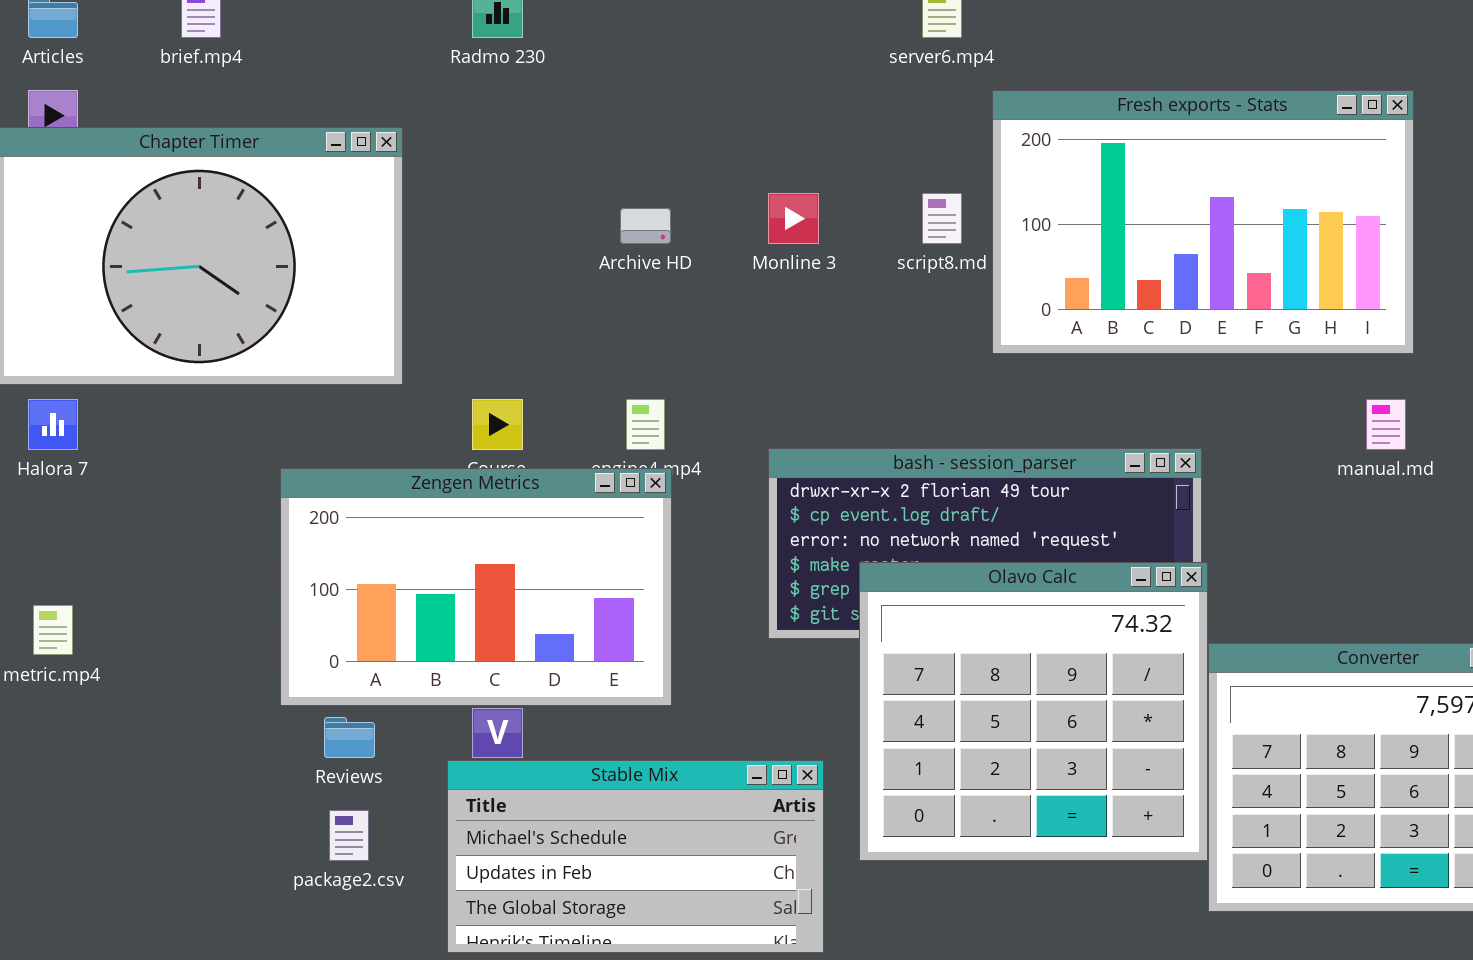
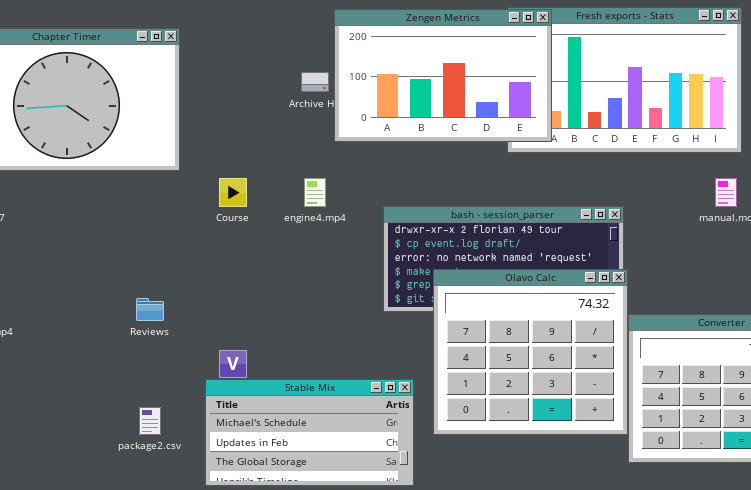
Zengen Metrics: [280,468,672,706] -> [334,9,552,142], moved
Reviews: [324,717,375,758] -> [136,298,164,321], moved

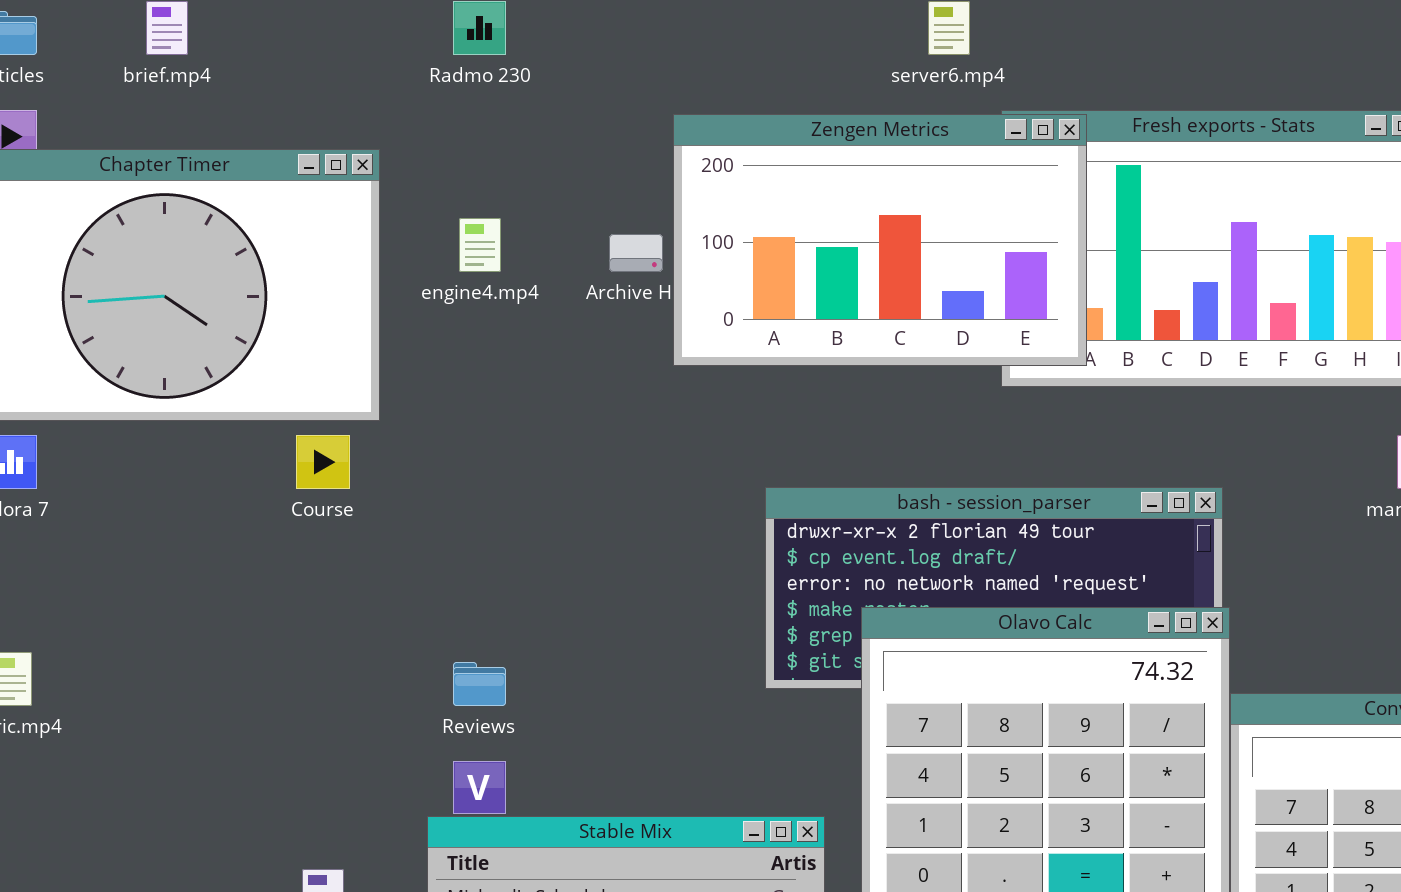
Course: [219,178,247,207] -> [296,435,350,489], moved
engine4.mp4: [304,178,326,207] -> [459,218,501,272], moved
Reviews: [136,298,164,321] -> [453,662,506,706], moved

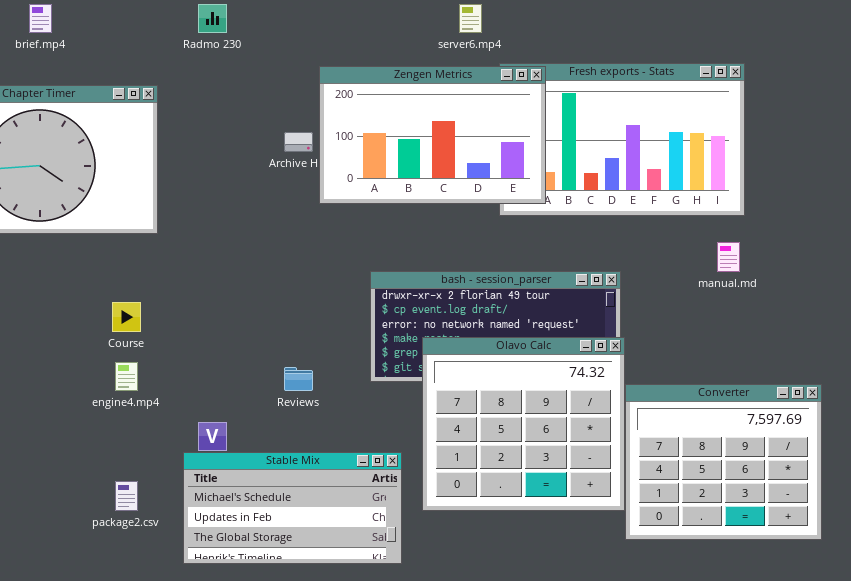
engine4.mp4: [459,218,501,272] -> [115,362,138,391], moved
Course: [296,435,350,489] -> [112,302,141,332], moved
Reviews: [453,662,506,706] -> [284,367,313,391], moved

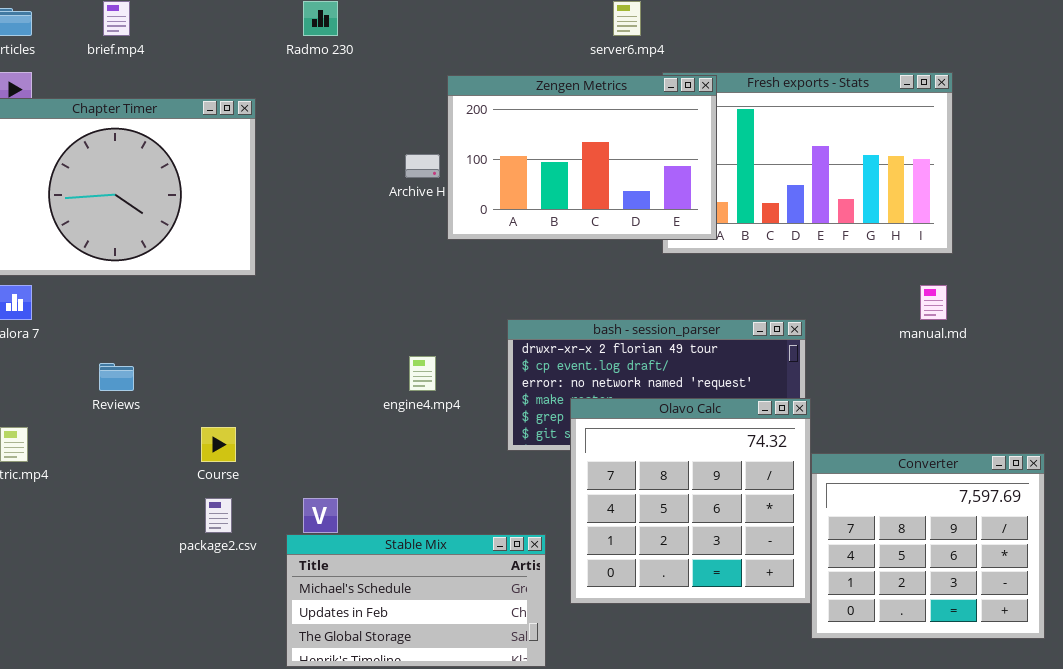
Course: [112,302,141,332] -> [201,427,236,462], moved
engine4.mp4: [115,362,138,391] -> [409,356,436,391], moved
Reviews: [284,367,313,391] -> [99,363,134,391], moved
package2.csv: [115,481,138,511] -> [205,498,232,533], moved

